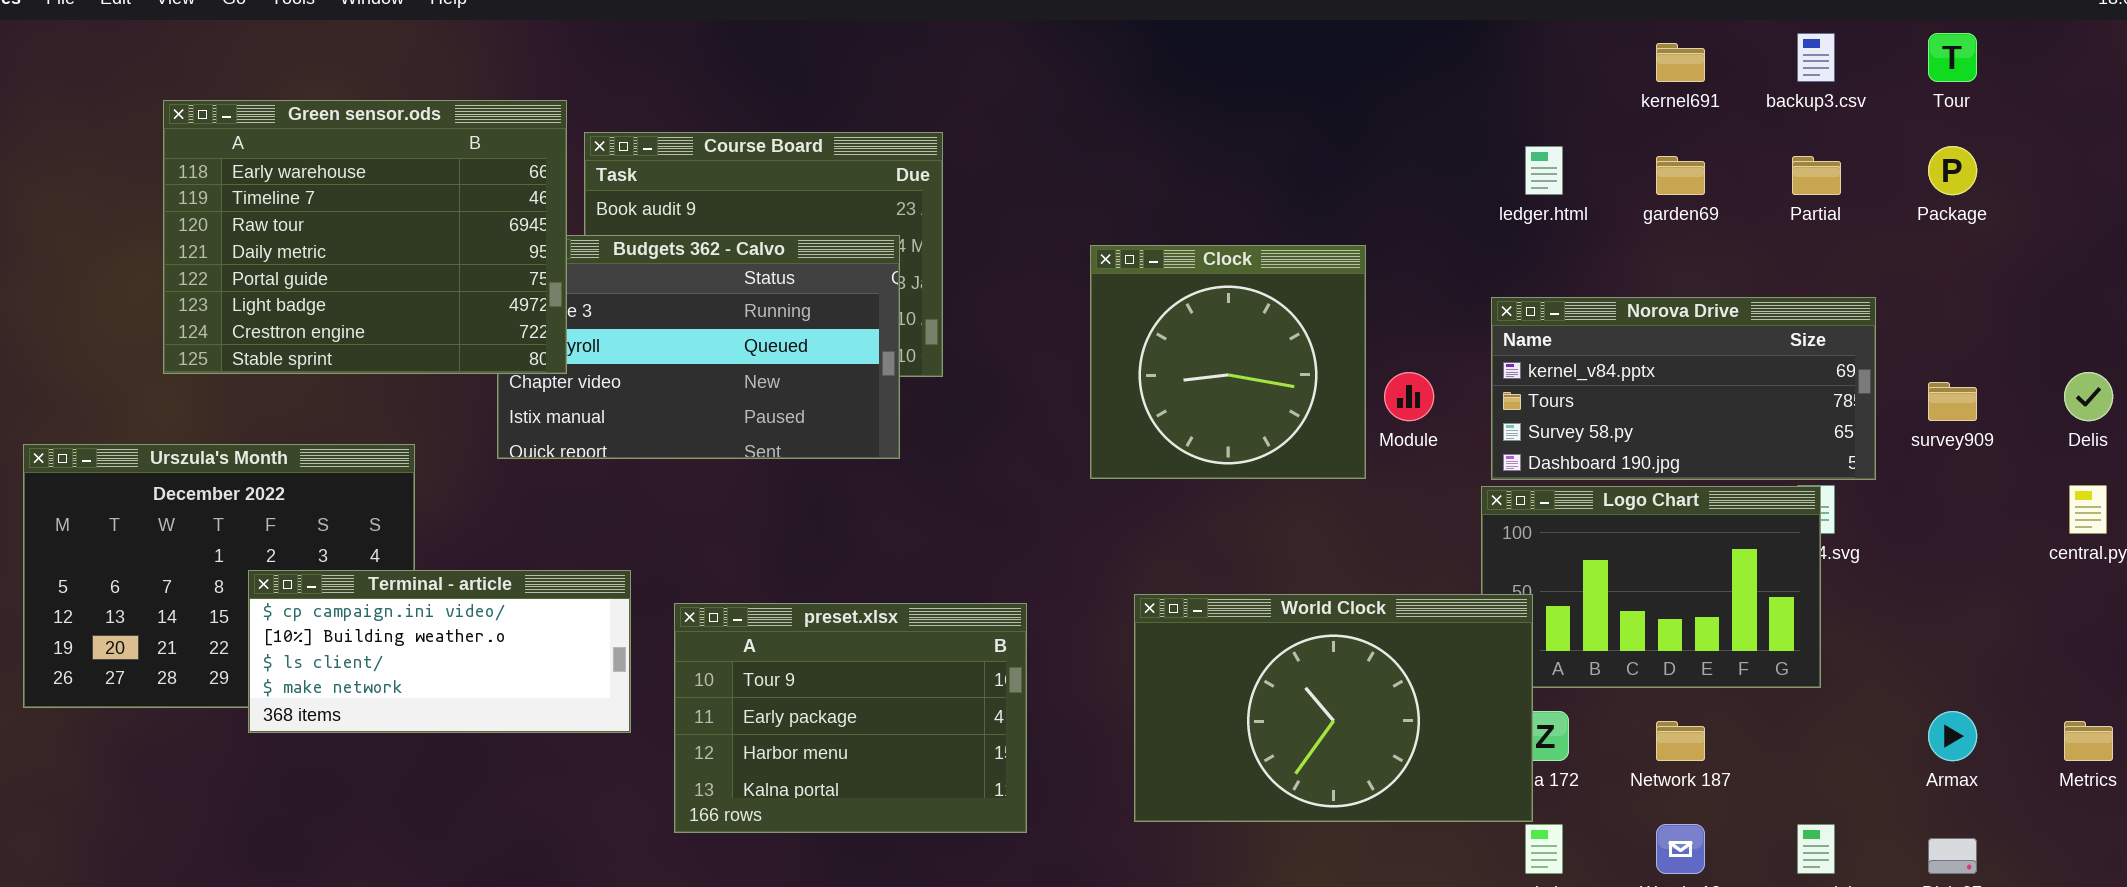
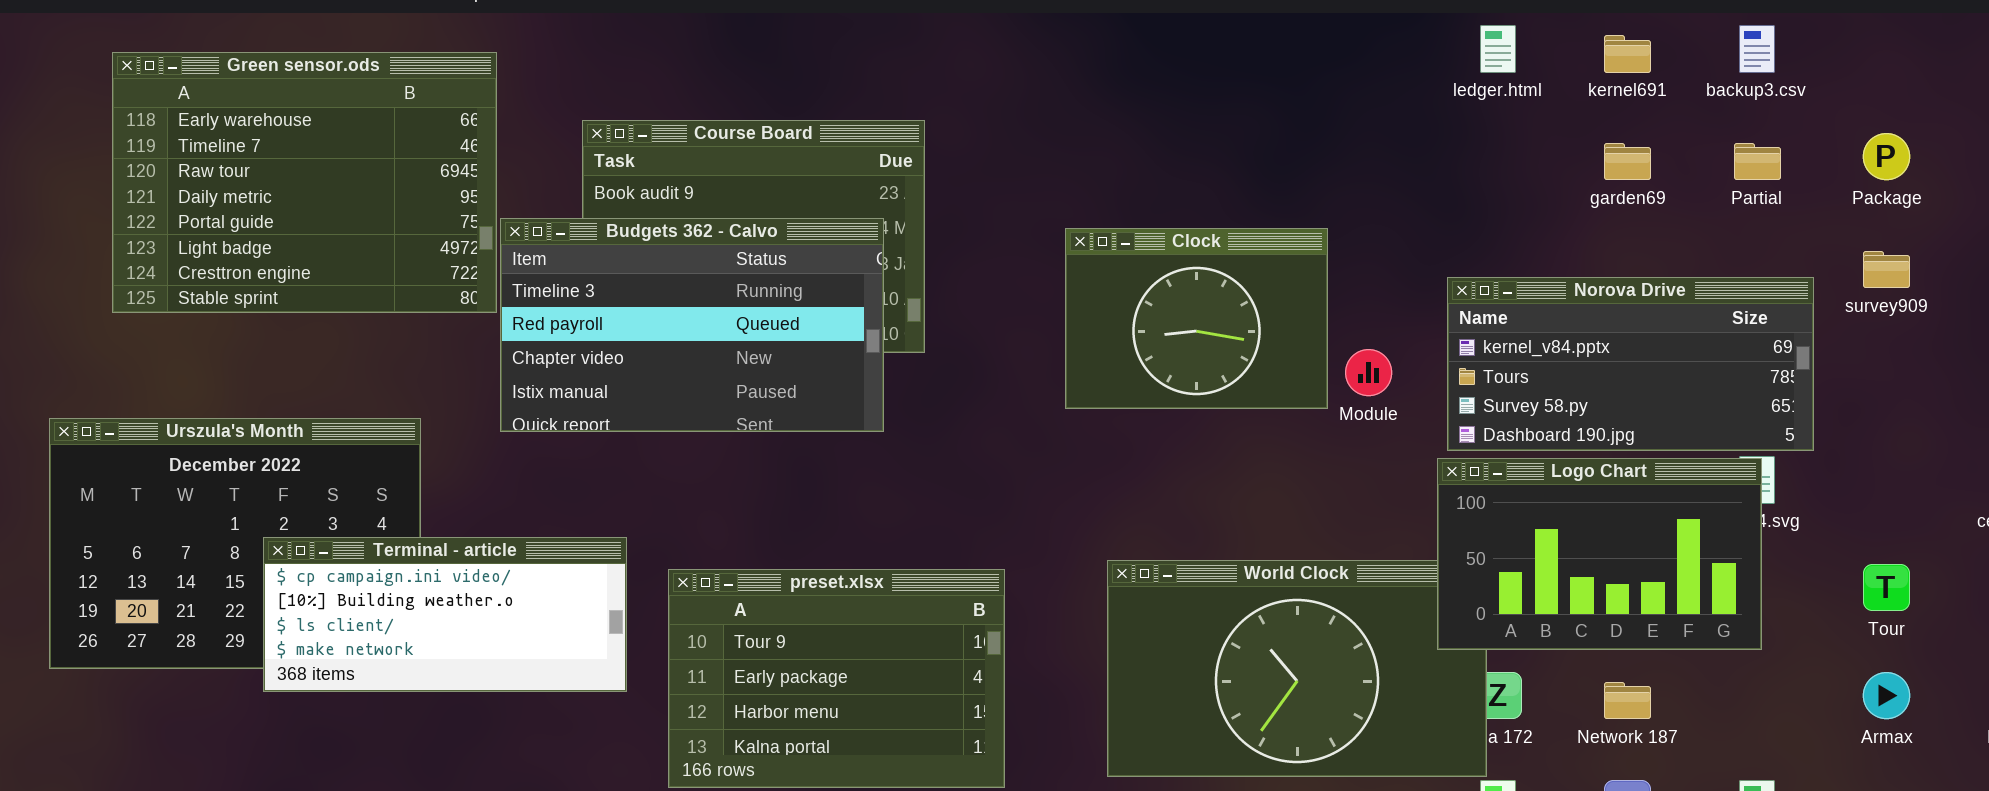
Tour: [1928,33,1977,82] -> [1863,564,1910,611], moved
Green sensor.ods: [163,100,567,374] -> [112,52,497,313], moved
ledger.html: [1525,146,1563,195] -> [1480,25,1516,73], moved
Clock: [1090,245,1366,479] -> [1065,228,1328,409], resized
survey909: [1928,382,1977,421] -> [1863,251,1910,288], moved
Logo Chart: [1481,486,1821,688] -> [1437,458,1762,650], raised

